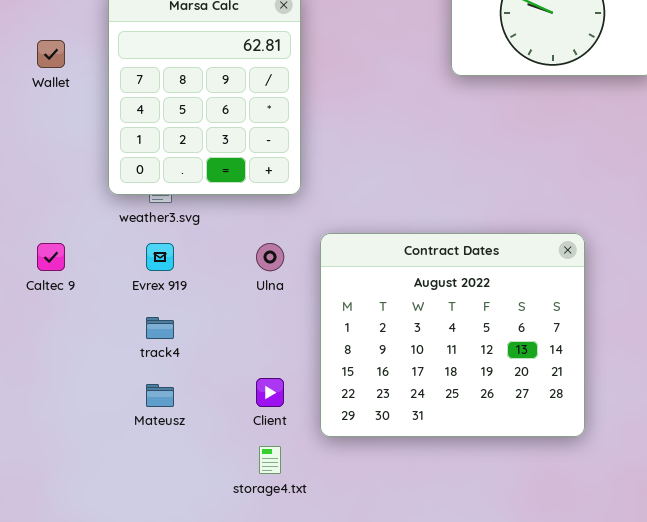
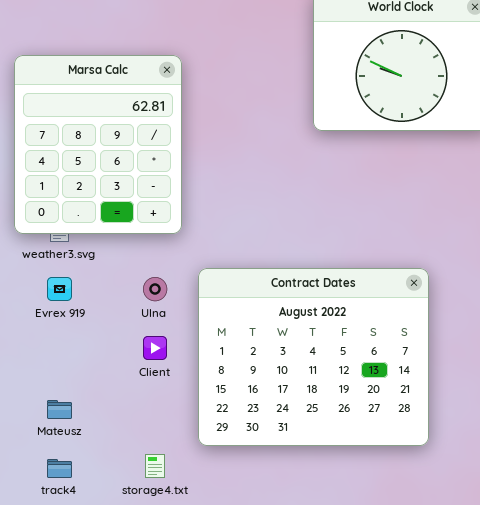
track4: [146,317,174,339] -> [47,459,72,478], moved
Client: [256,378,284,407] -> [143,336,167,360], moved

